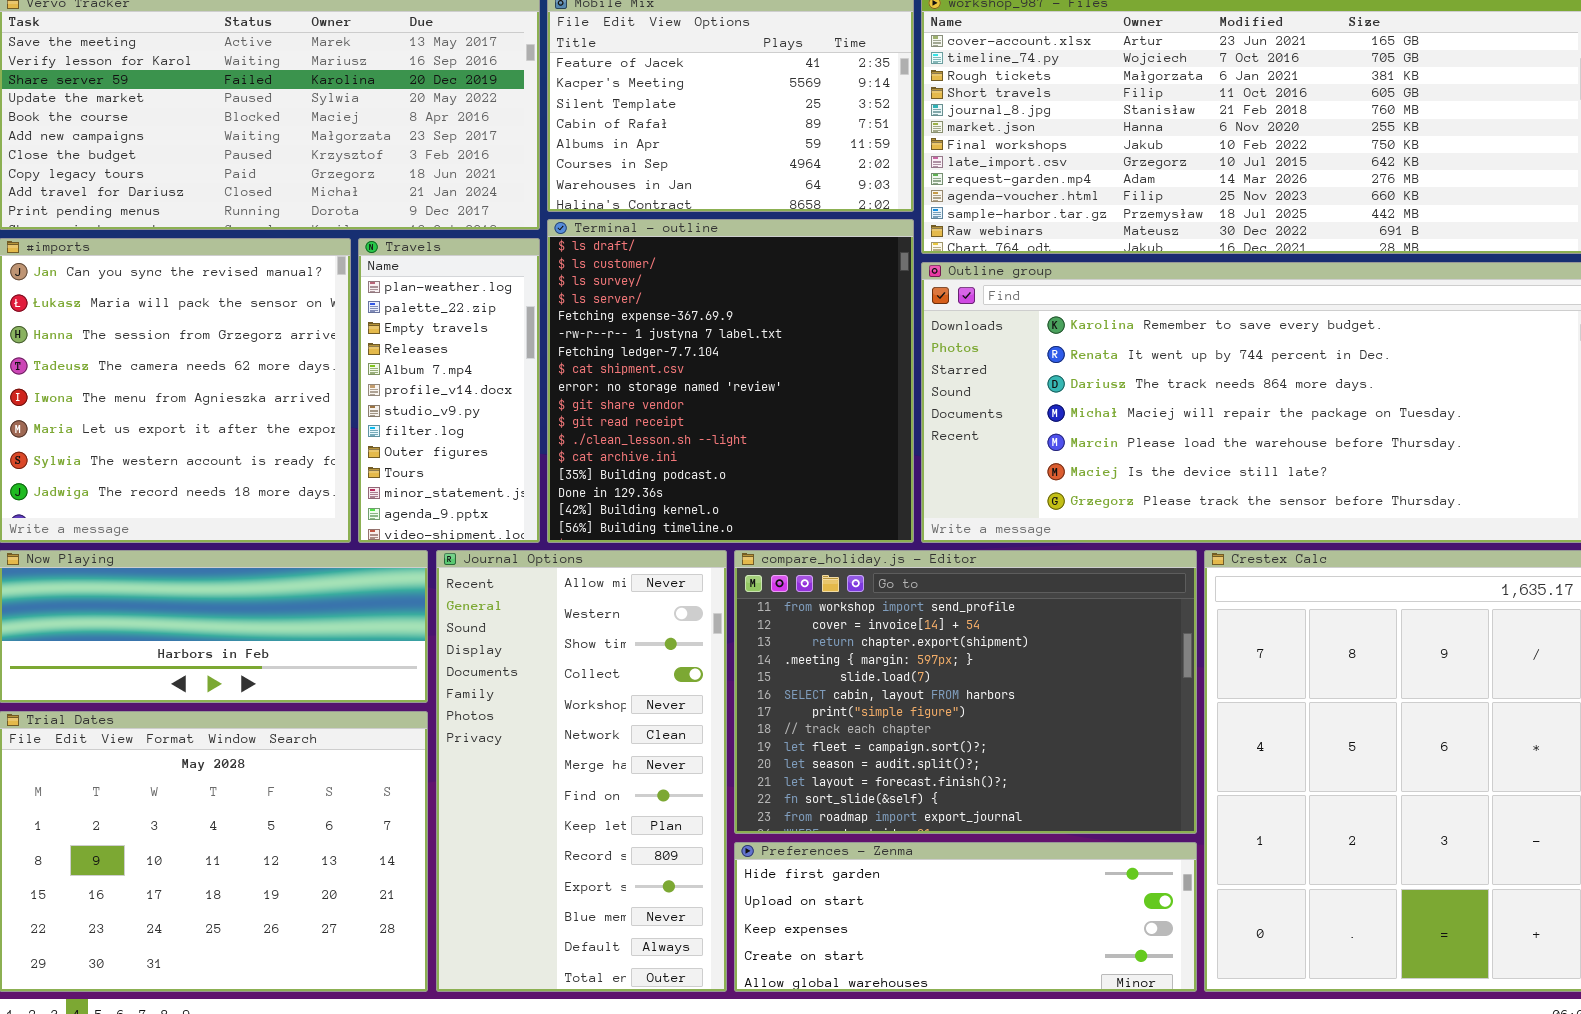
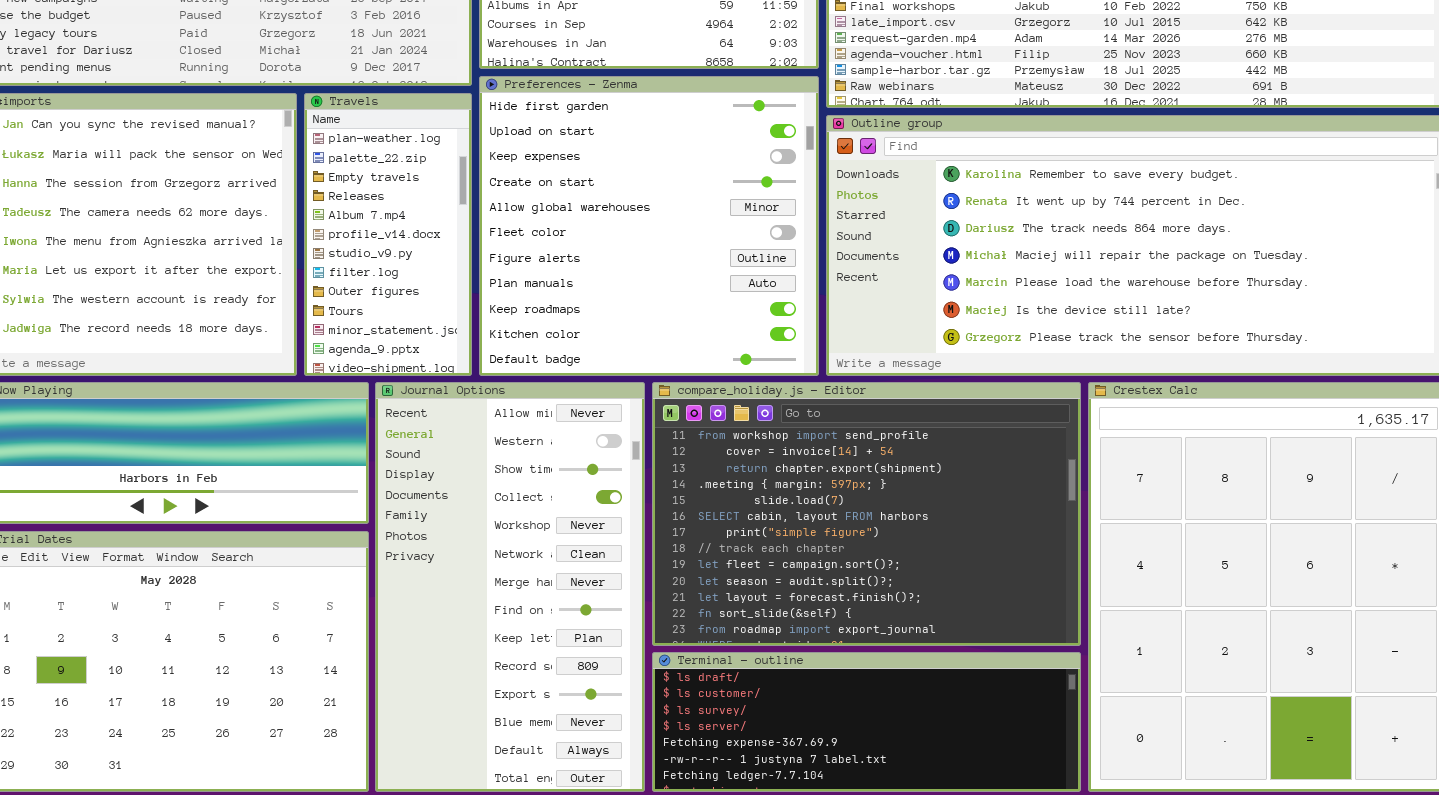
Terminal - outline: [547,219,914,543] -> [652,652,1081,792], moved, resized
Preferences - Zenma: [734,842,1197,992] -> [479,76,819,376], moved, resized

